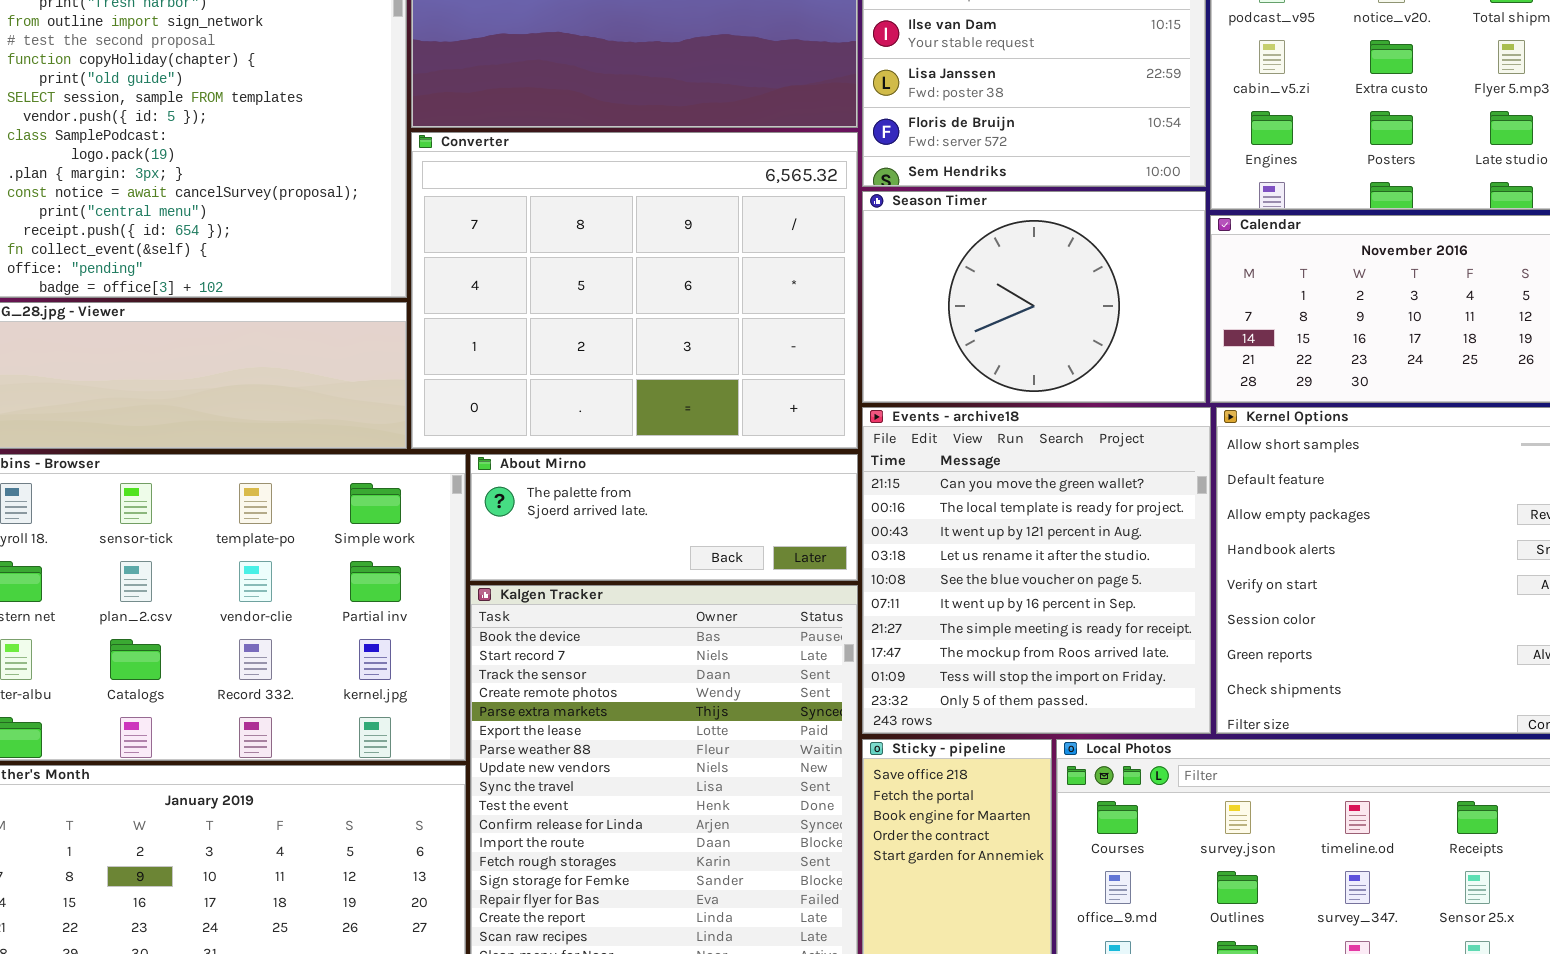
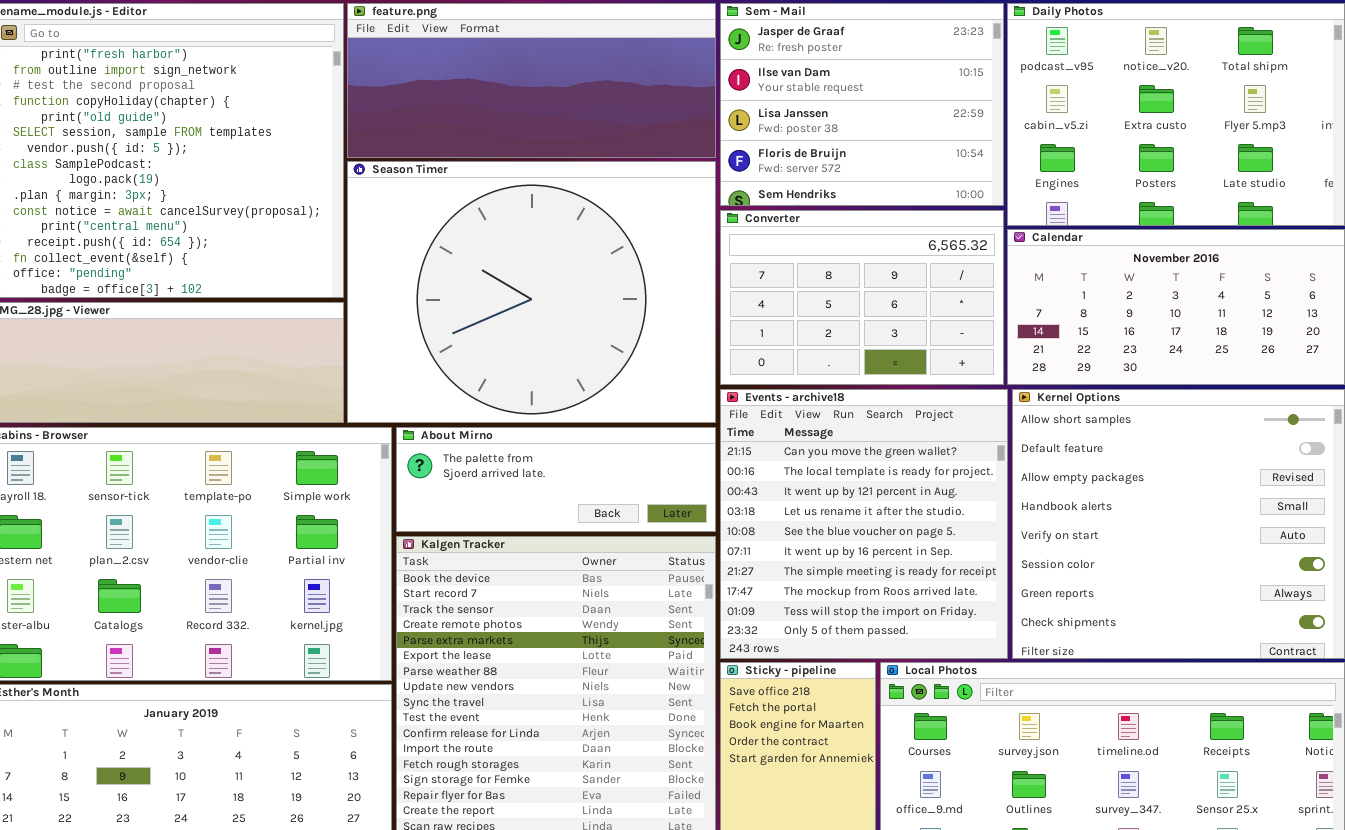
Converter: [411,132,858,449] -> [720,210,1004,385], moved, resized
Season Timer: [862,191,1206,403] -> [347,161,716,423], moved, resized

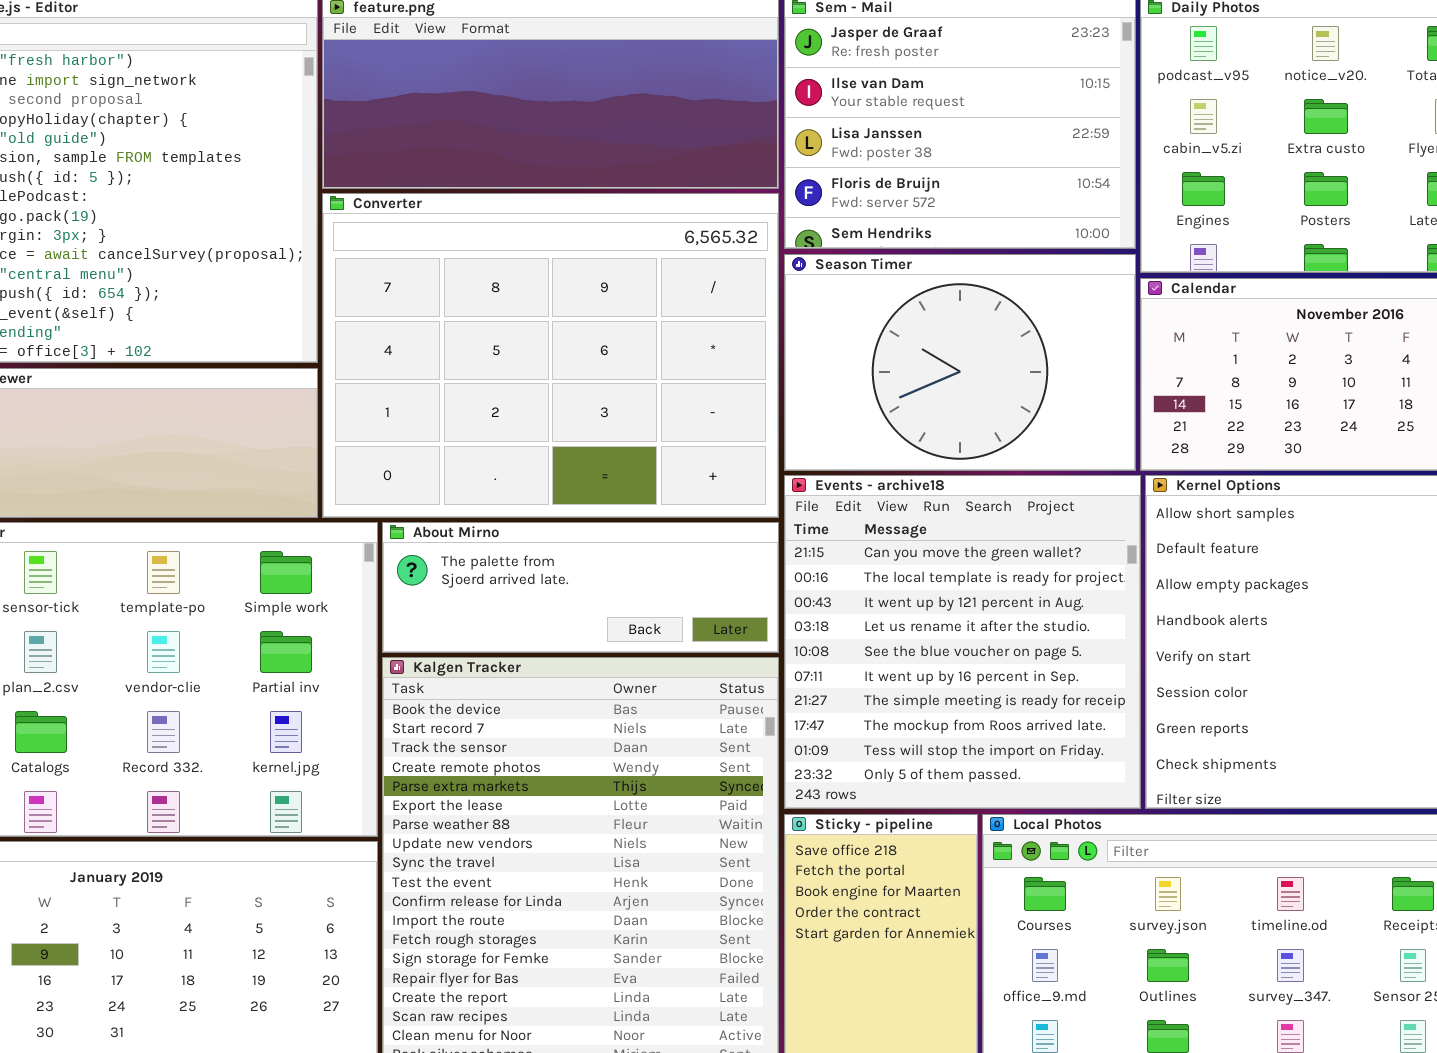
Season Timer: [347,161,716,423] -> [784,254,1136,471], moved, resized
Converter: [720,210,1004,385] -> [322,193,779,518], moved, resized

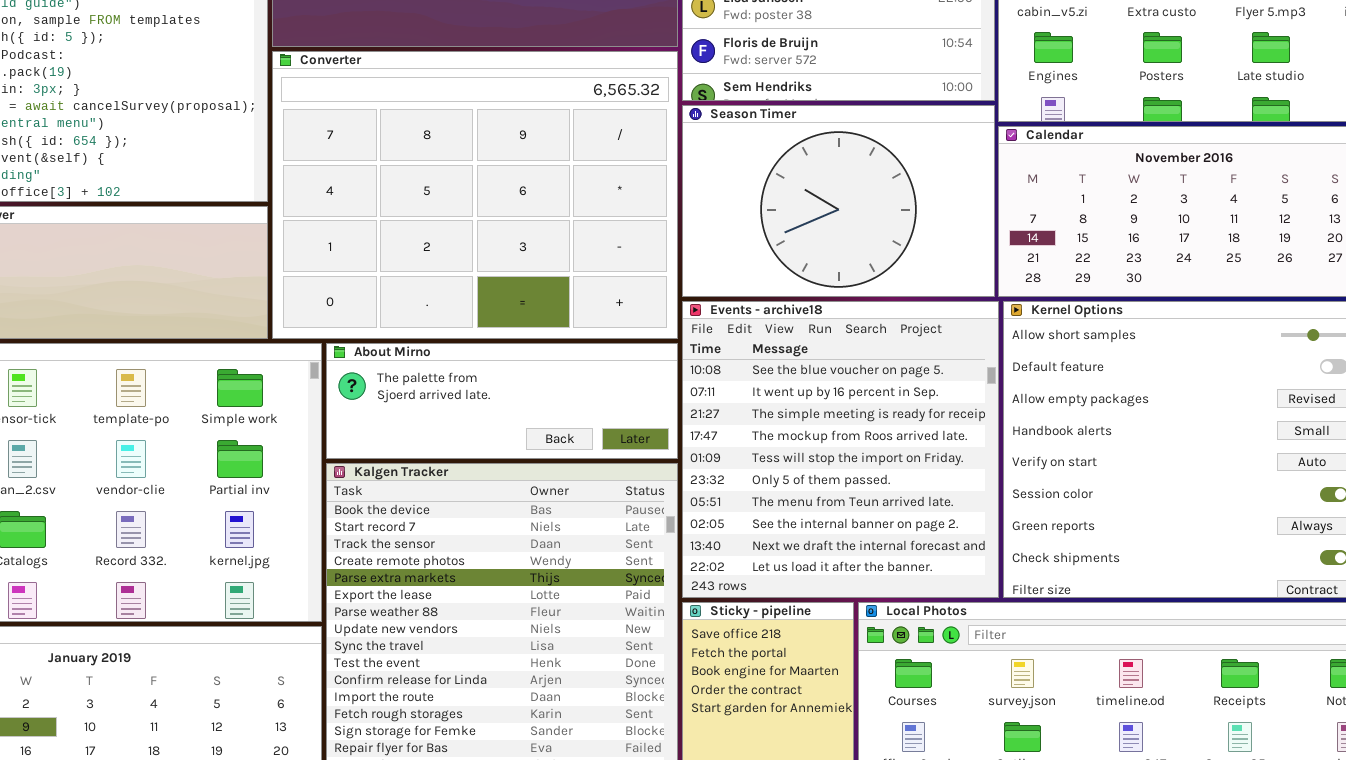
Events - archive18: [784,475,1141,809] -> [682,301,999,598], scrolled down 4 rows

